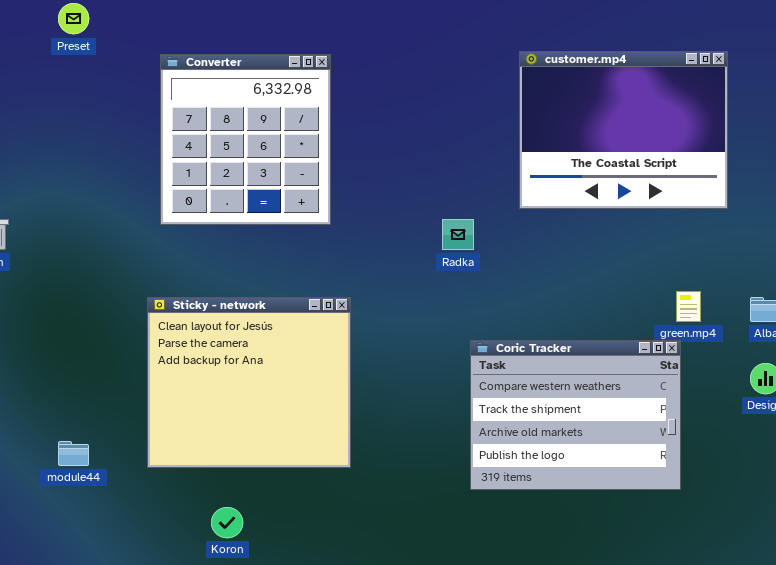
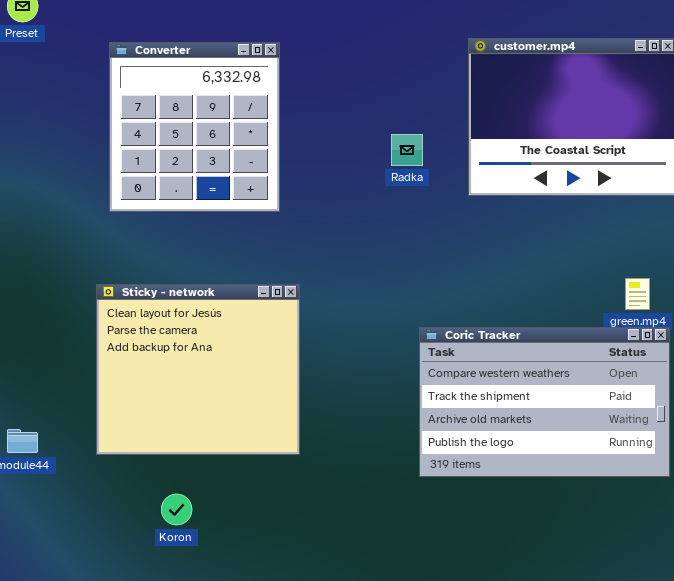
Radka: [442,219,474,250] -> [391,134,423,166], moved
Coric Tracker: [470,340,681,490] -> [419,327,670,477], resized

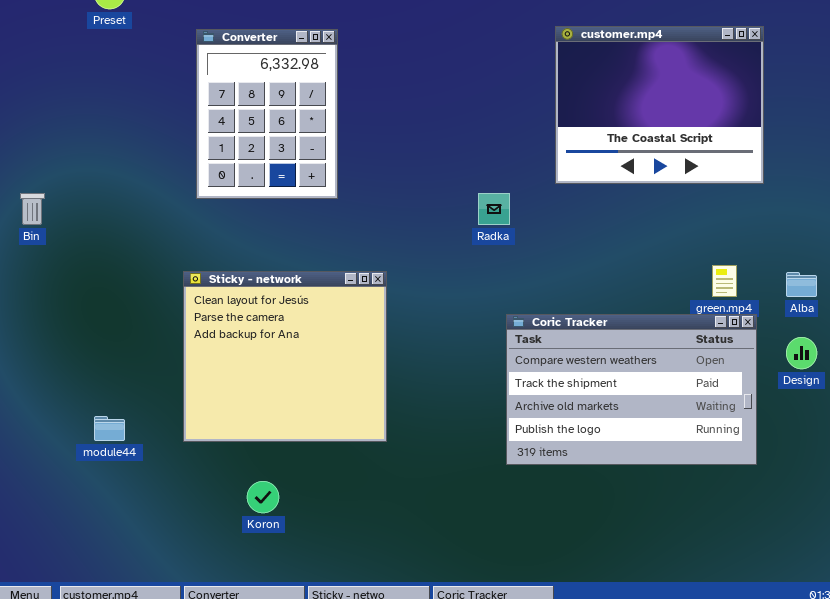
Converter: [109,42,280,212] -> [196,29,338,199], resized
Radka: [391,134,423,166] -> [478,193,510,225], moved

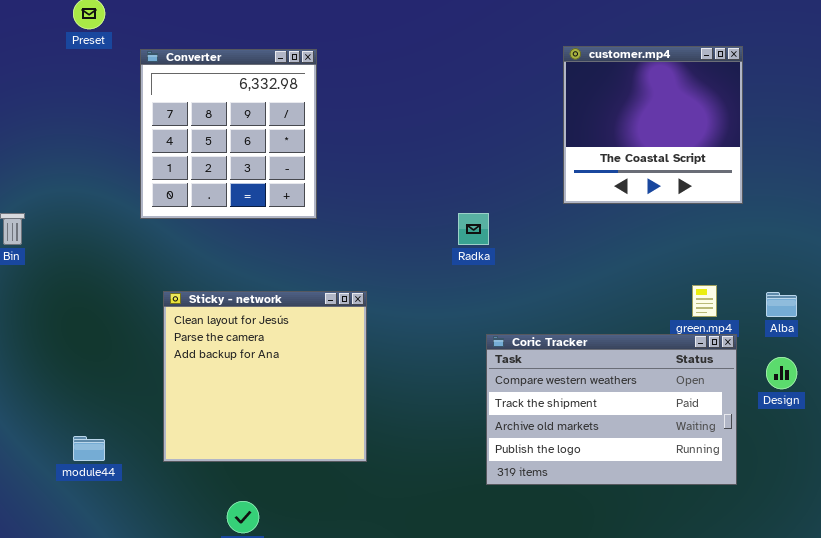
customer.mp4: [555,26,764,184] -> [563,46,743,204], resized
Converter: [196,29,338,199] -> [140,49,317,219], resized

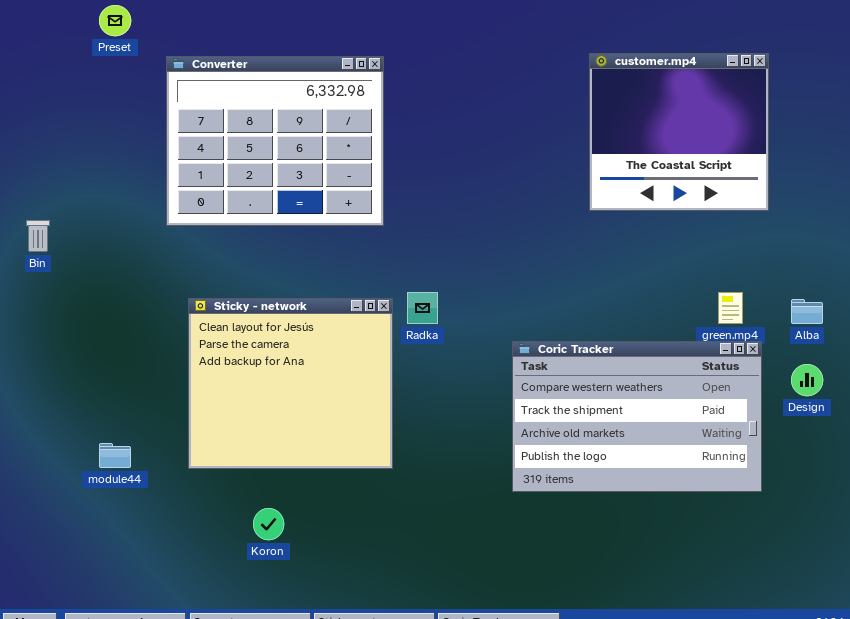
Converter: [140,49,317,219] -> [166,56,384,226], resized
Radka: [458,213,489,245] -> [407,292,438,324], moved

